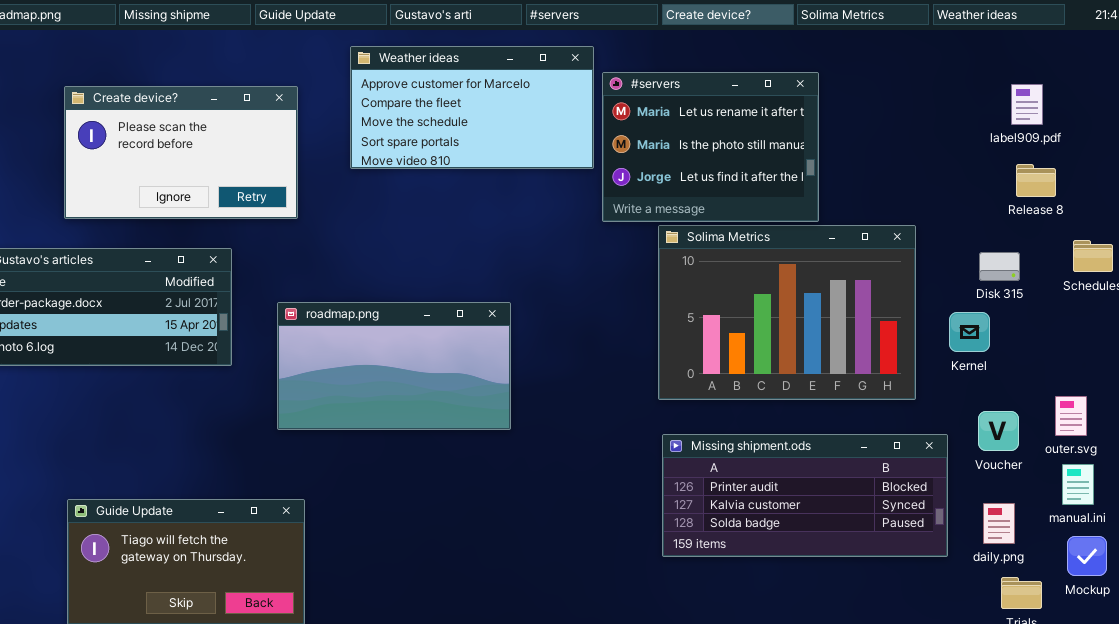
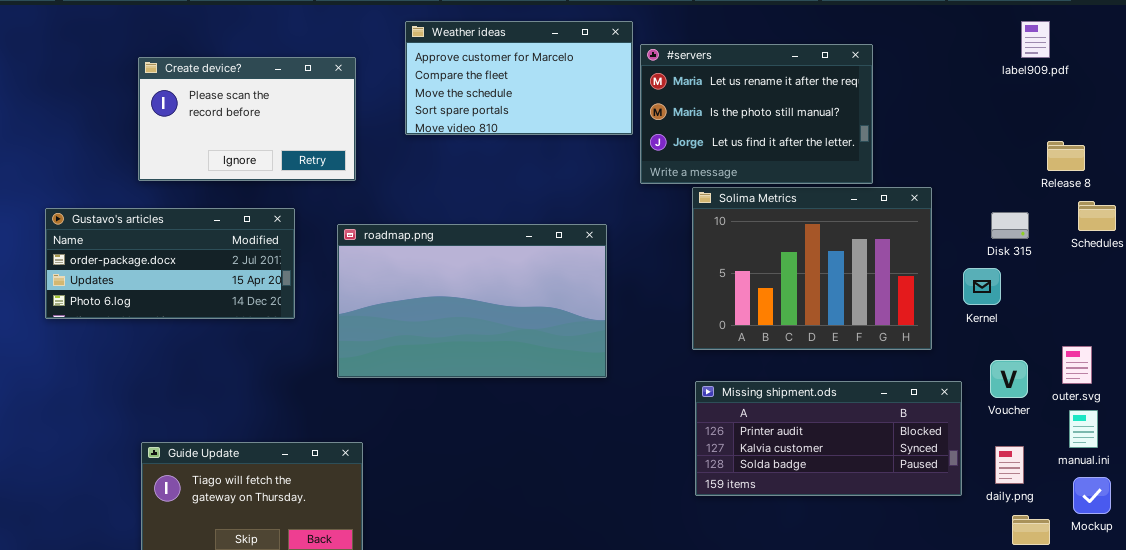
#servers: [602,72,819,222] -> [640,44,873,184], resized
label909.pdf: [1011,84,1043,125] -> [1021,21,1050,58], moved
Release 8: [1016,164,1056,197] -> [1047,141,1085,171], moved
roadmap.png: [277,302,511,430] -> [337,224,607,378], resized

